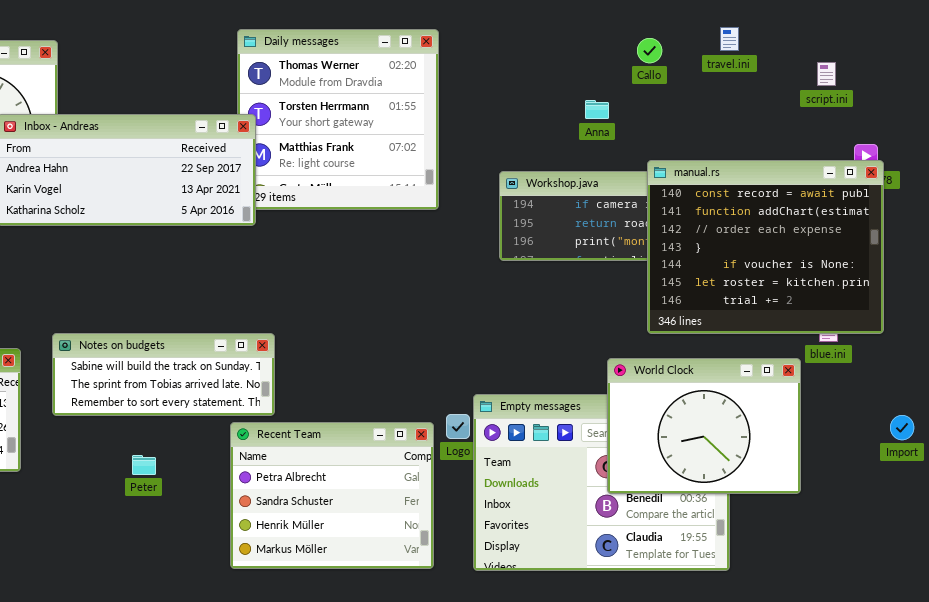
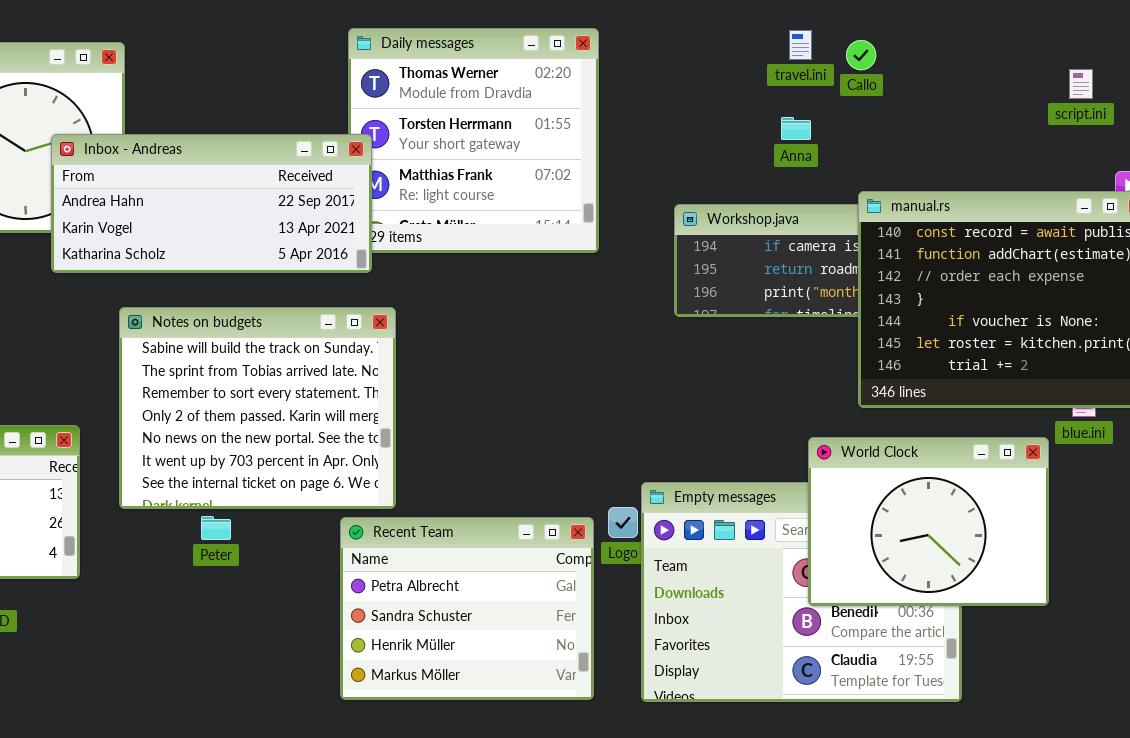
travel.ini: [720,27,739,51] -> [789,30,812,60], moved
Notes on budgets: [52,333,275,416] -> [119,307,396,509], resized
Peter: [132,455,156,475] -> [201,516,231,540], moved

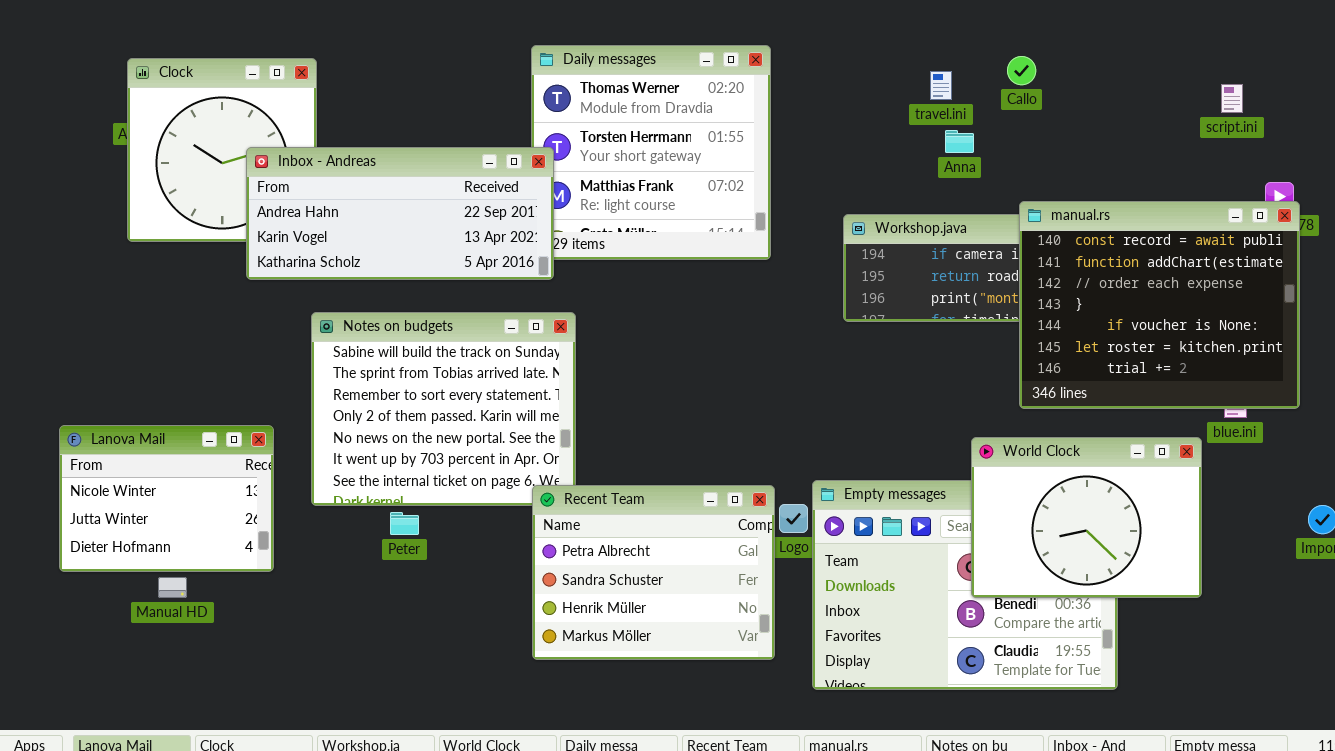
travel.ini: [789,30,812,60] -> [930,71,952,100], moved
Recent Team: [340,517,594,700] -> [532,485,775,660], moved

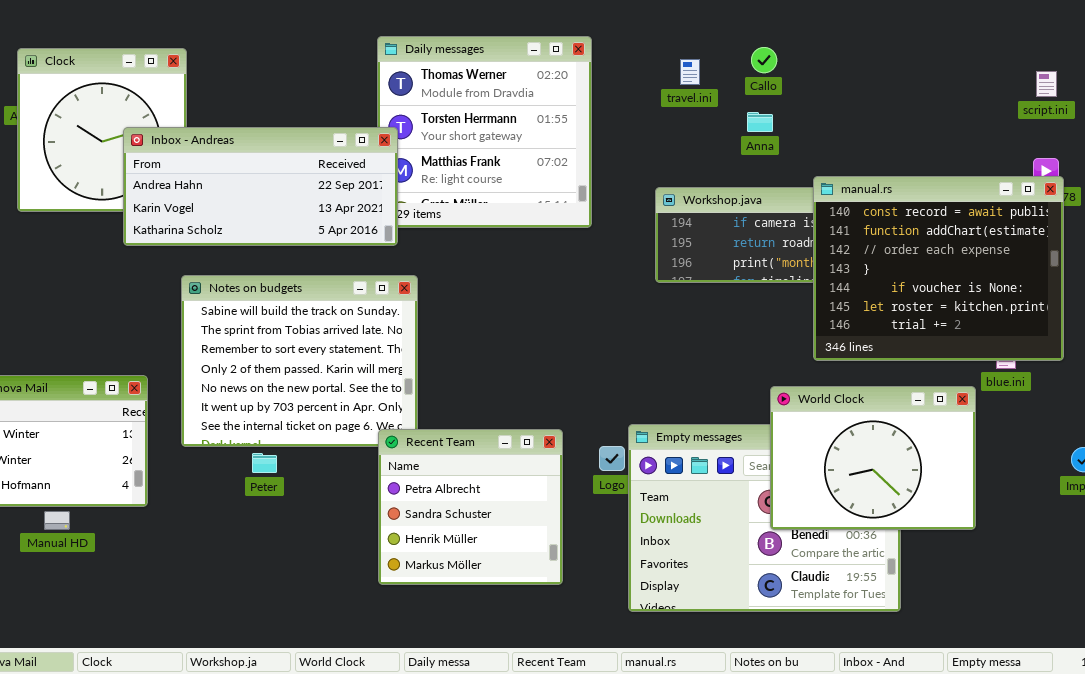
Callo: [1007,56,1036,85] -> [751,47,777,73], moved
travel.ini: [930,71,952,100] -> [680,59,700,85], moved
script.ini: [1221,84,1243,113] -> [1036,71,1057,97], moved
Recent Team: [532,485,775,660] -> [378,429,563,585], resized

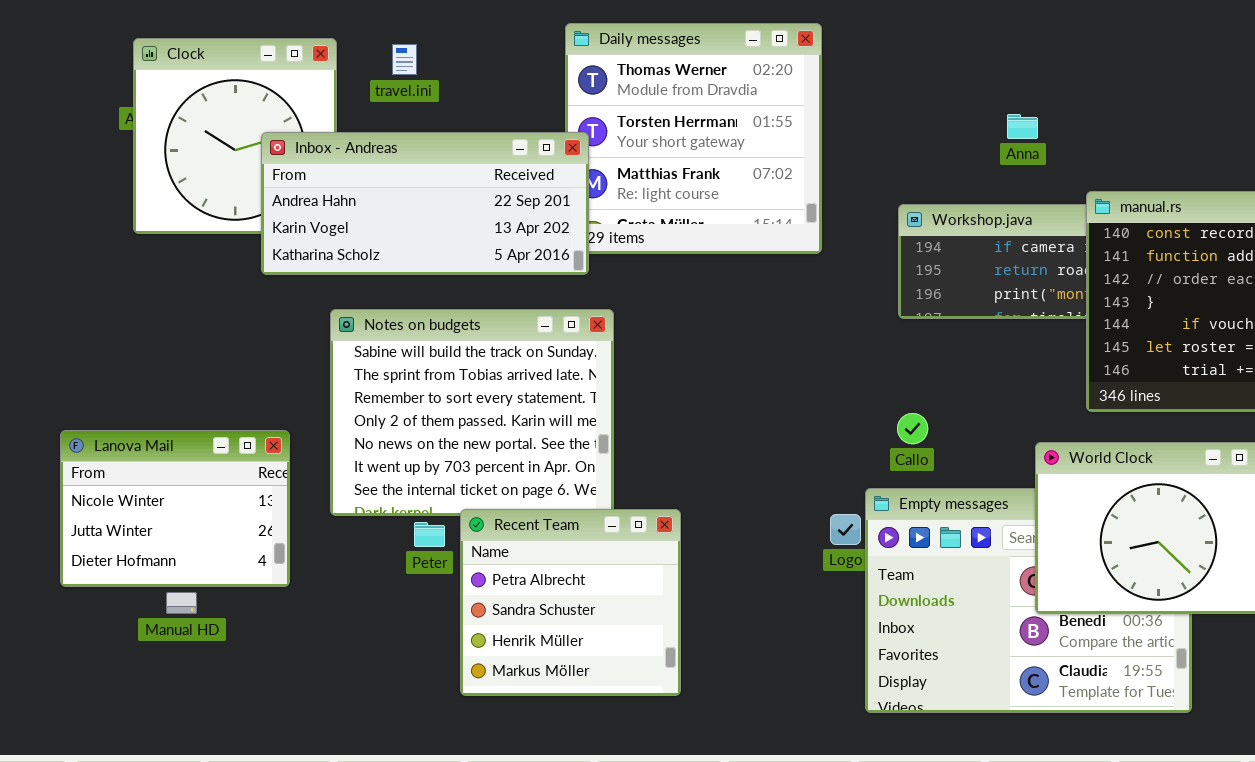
Callo: [751,47,777,73] -> [897,413,928,444], moved
travel.ini: [680,59,700,85] -> [392,44,417,75], moved
Recent Team: [378,429,563,585] -> [460,509,681,696], moved

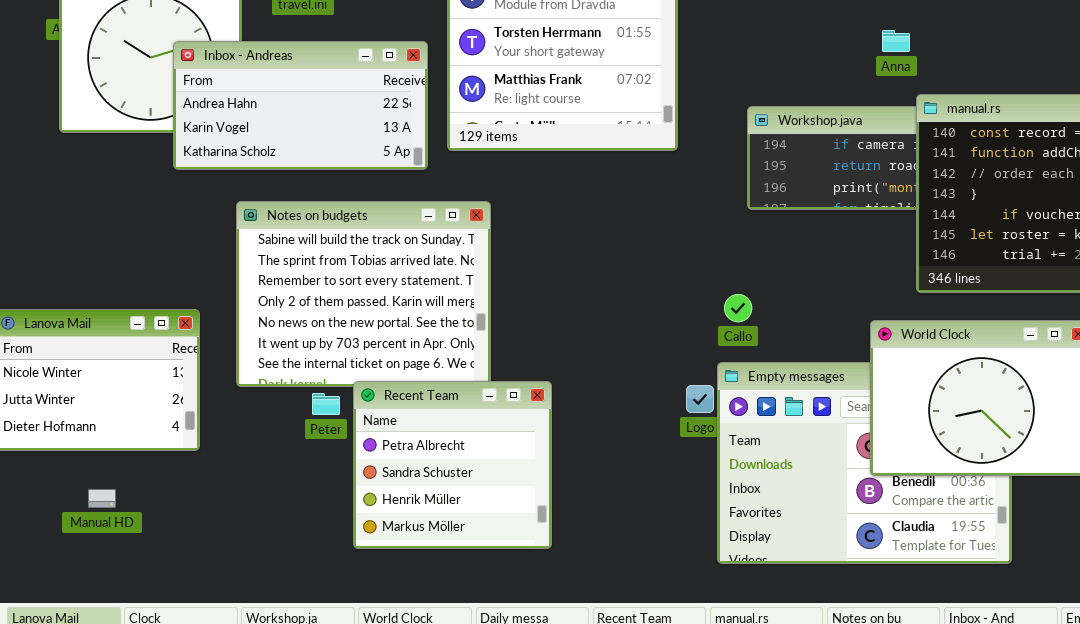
Anna: [1007,114,1038,139] -> [882,30,910,52], moved
Inbox - Andreas: [261,132,589,275] -> [173,41,428,170], resized
Callo: [897,413,928,444] -> [724,294,752,322], moved
Manual HD: [166,592,197,614] -> [88,489,116,508], moved

